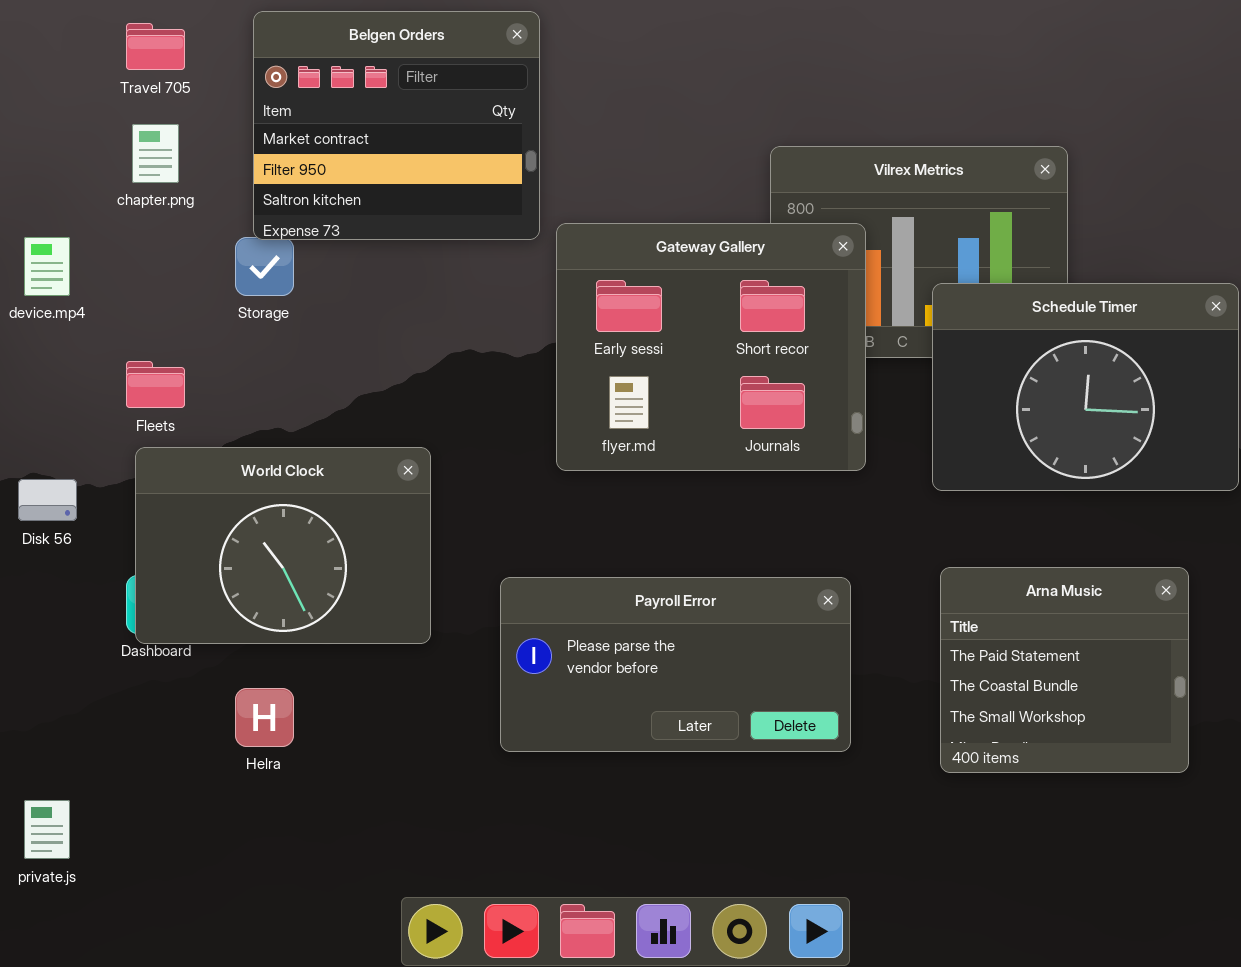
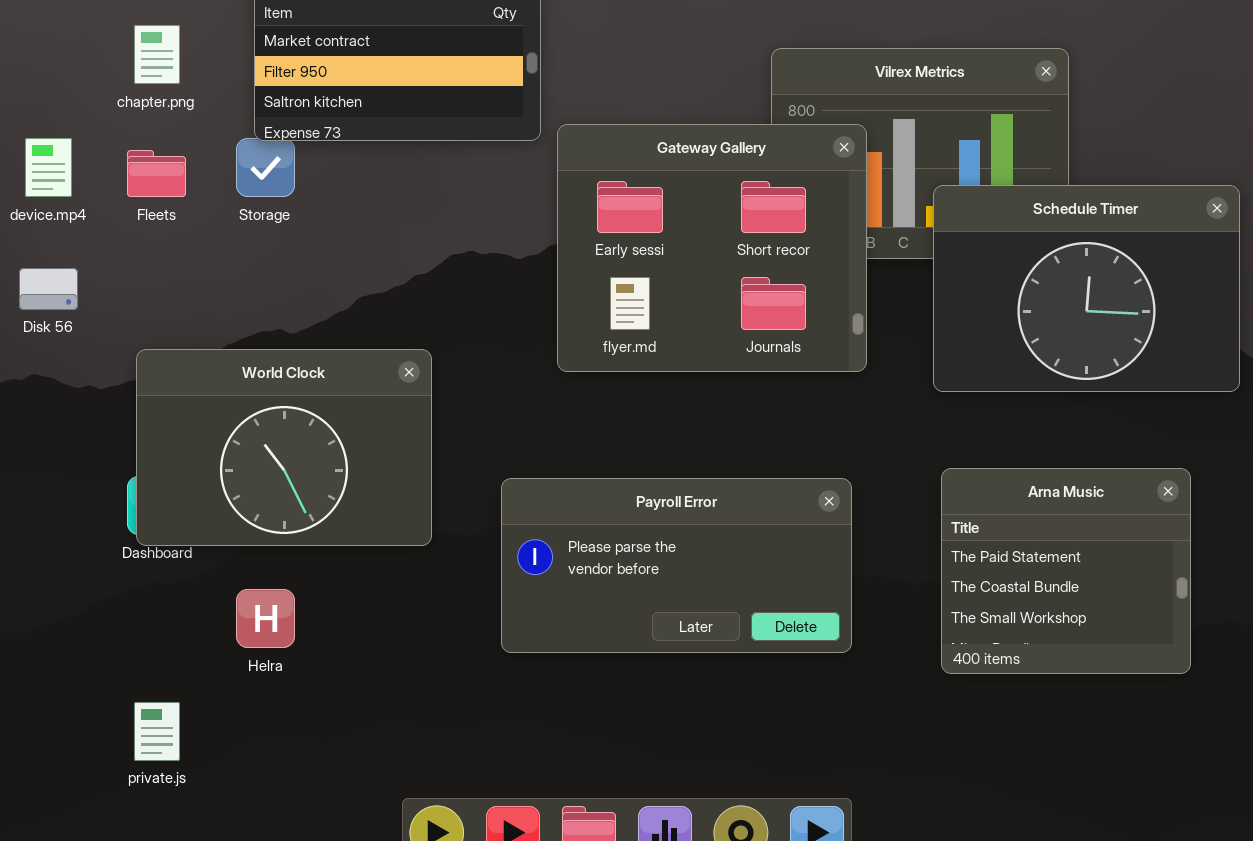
Fleets: [126,361,185,408] -> [127,150,186,197], moved
Disk 56: [18,479,77,521] -> [19,268,78,310], moved
private.js: [24,800,70,859] -> [134,702,180,761], moved

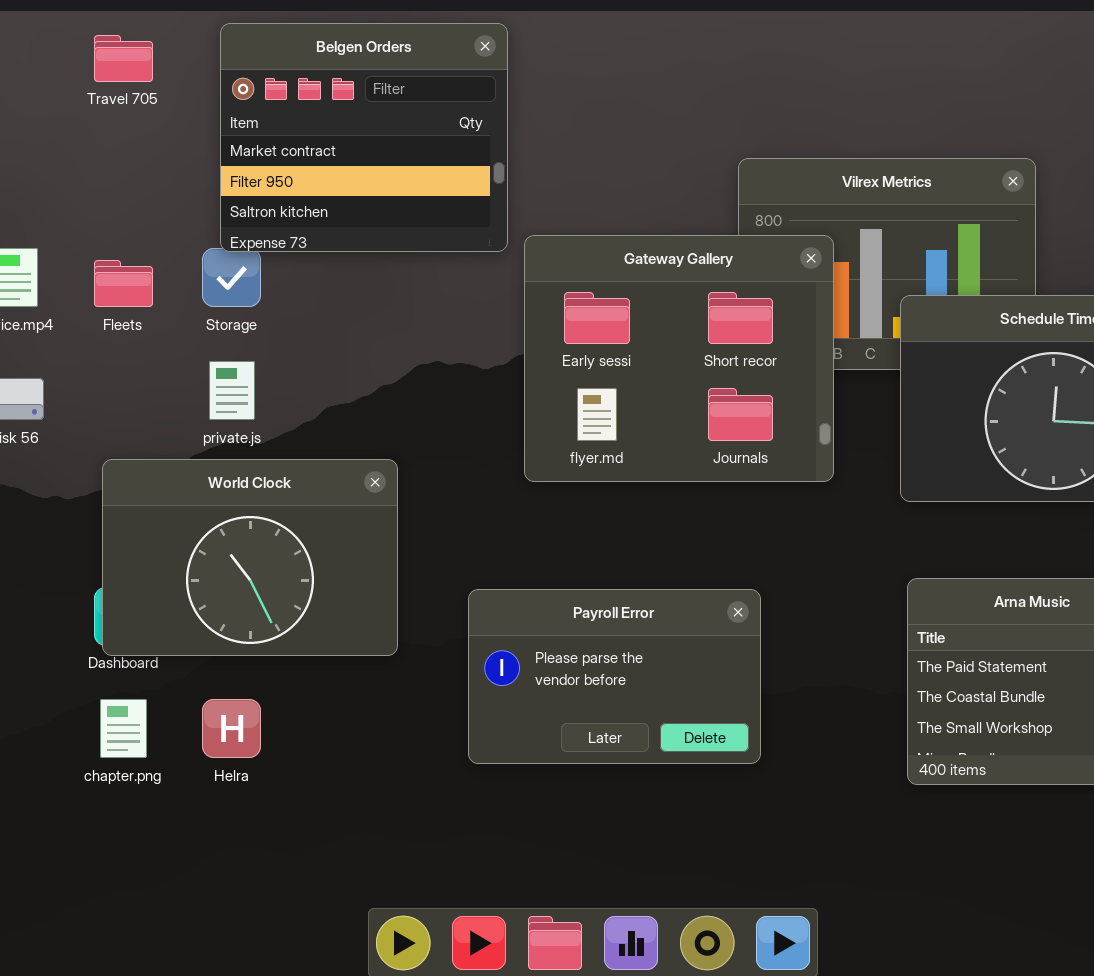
chapter.png: [134,25,180,84] -> [100,699,147,758], moved
Payroll Error: [501,478,852,653] -> [468,589,761,764], resized
private.js: [134,702,180,761] -> [209,361,255,420], moved

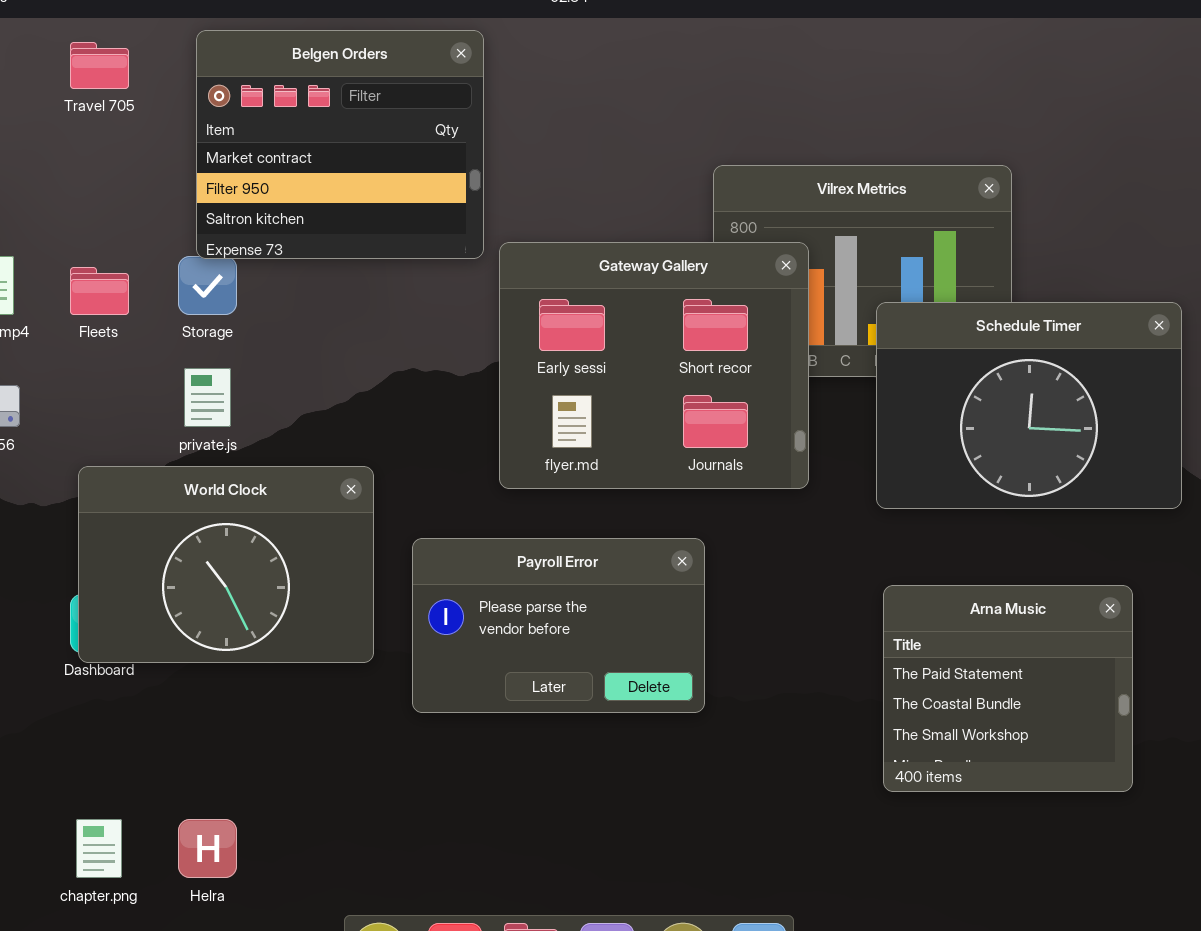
Payroll Error: [468,589,761,764] -> [412,538,705,713], moved
chapter.png: [100,699,147,758] -> [76,819,122,878], moved
Helra: [202,699,261,758] -> [178,819,237,878], moved

